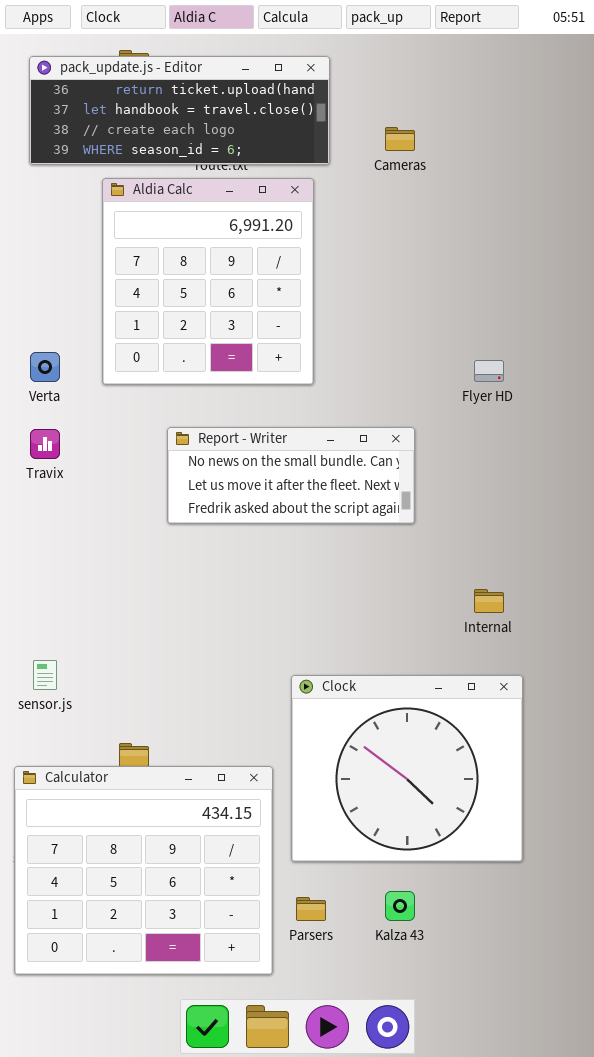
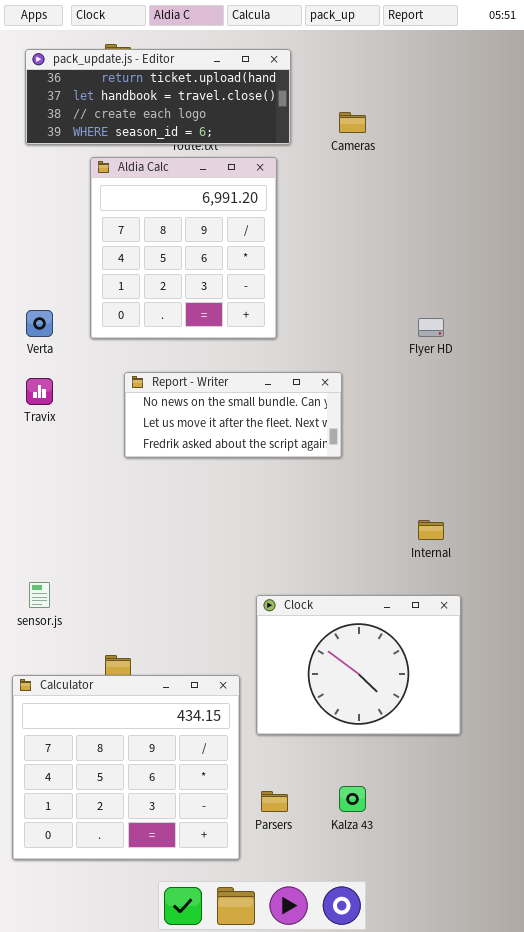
Report - Writer: [167,427,415,524] -> [124,372,342,458], moved
Clock: [291,675,523,862] -> [256,595,461,735], resized

